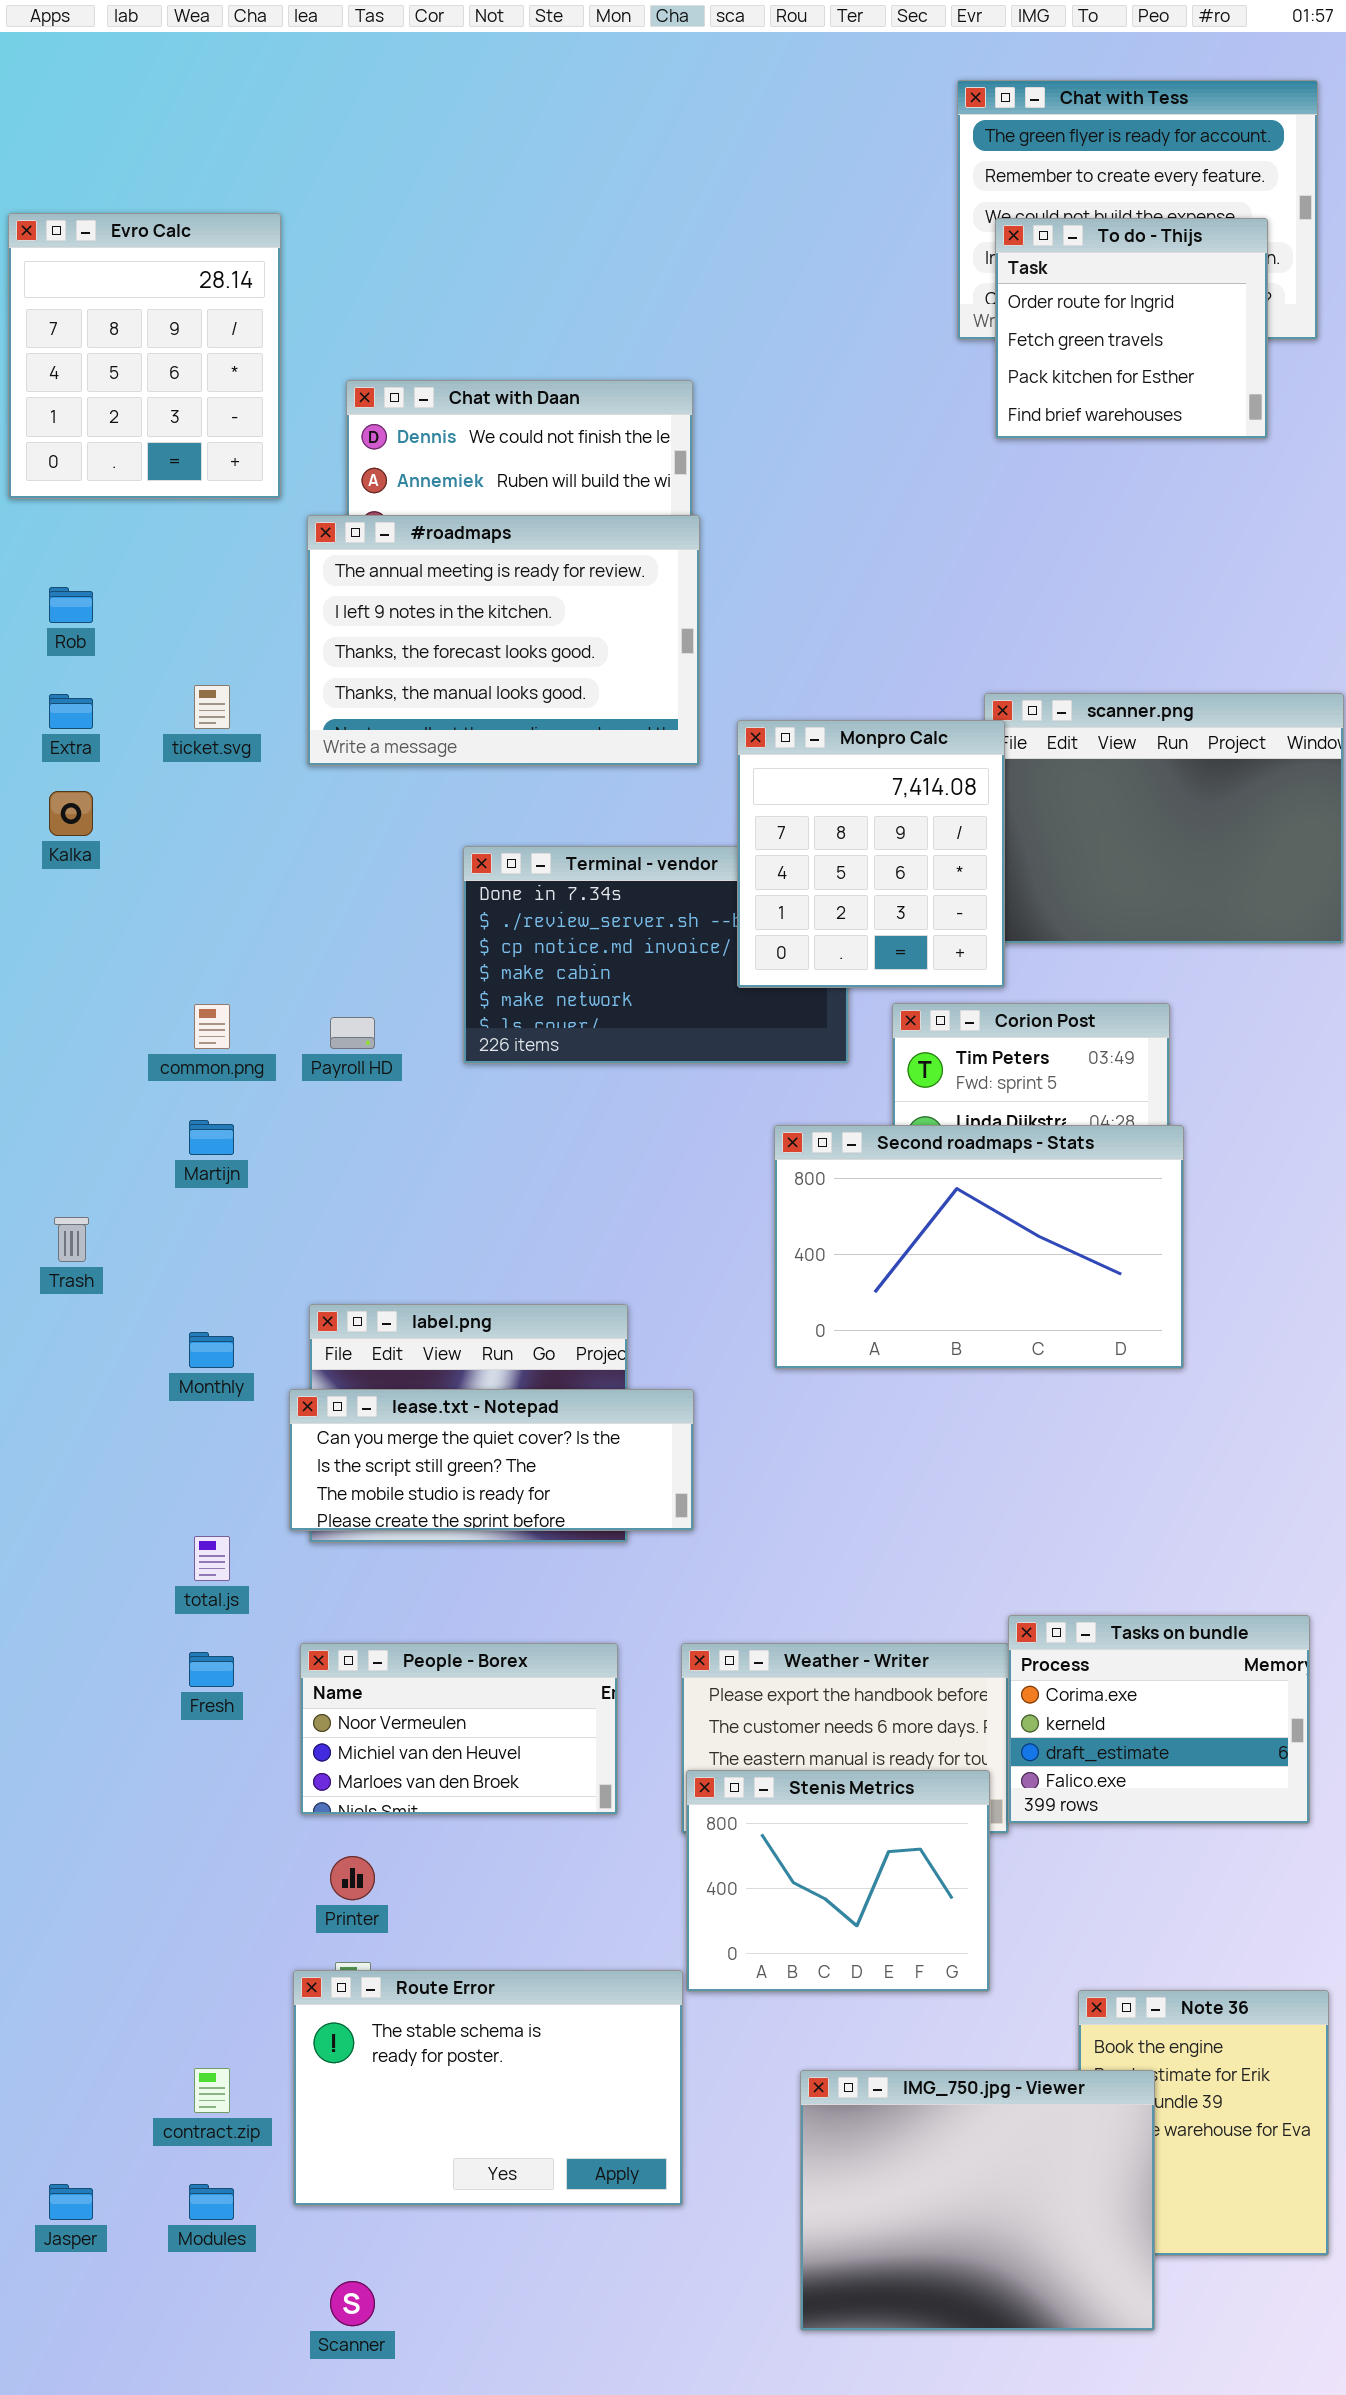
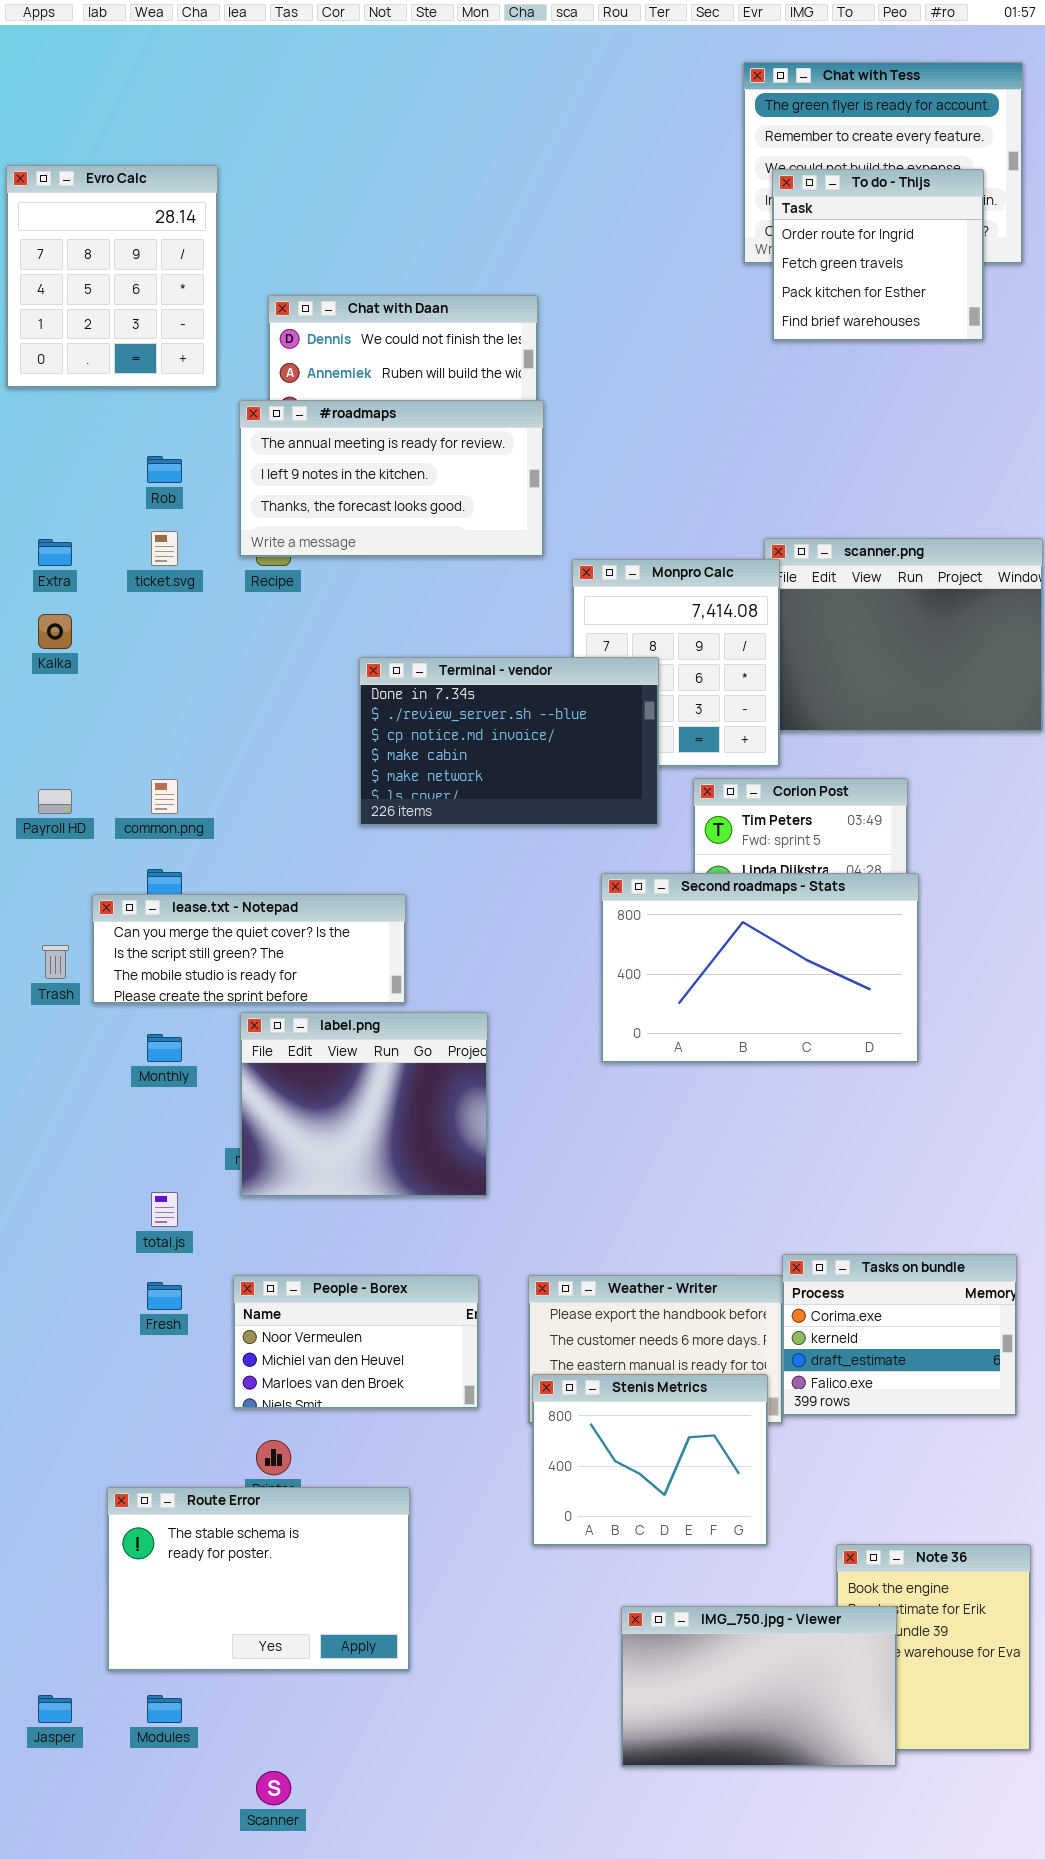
#roadmaps: [307,515,700,766] -> [239,400,544,557], resized
Rob: [49,587,93,623] -> [147,456,182,483], moved
Terminal - vendor: [463,846,849,1064] -> [359,657,659,826], raised
Payroll HD: [330,1017,375,1049] -> [38,789,72,814], moved
lease.txt - Notepad: [289,1389,694,1531] -> [92,894,406,1004], moved
Route Error: [293,1970,683,2206] -> [107,1487,410,1671], moved
IMG_750.jpg - Viewer: [800,2070,1155,2331] -> [621,1606,897,1767], resized

